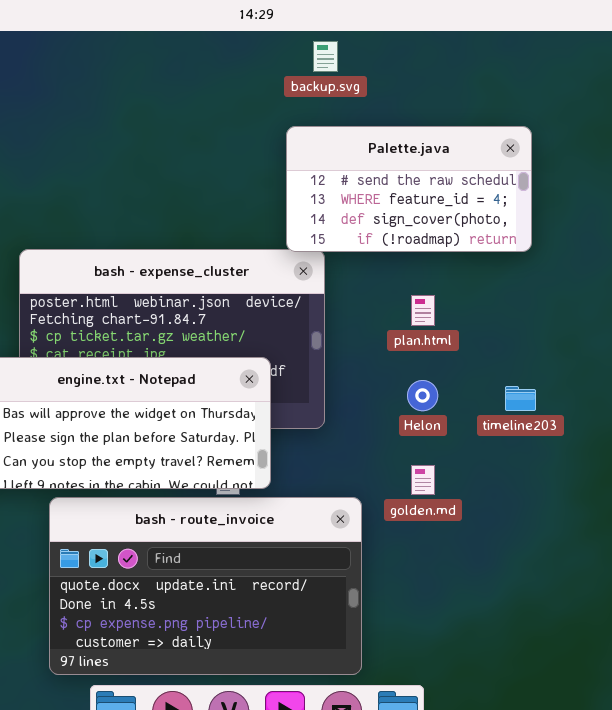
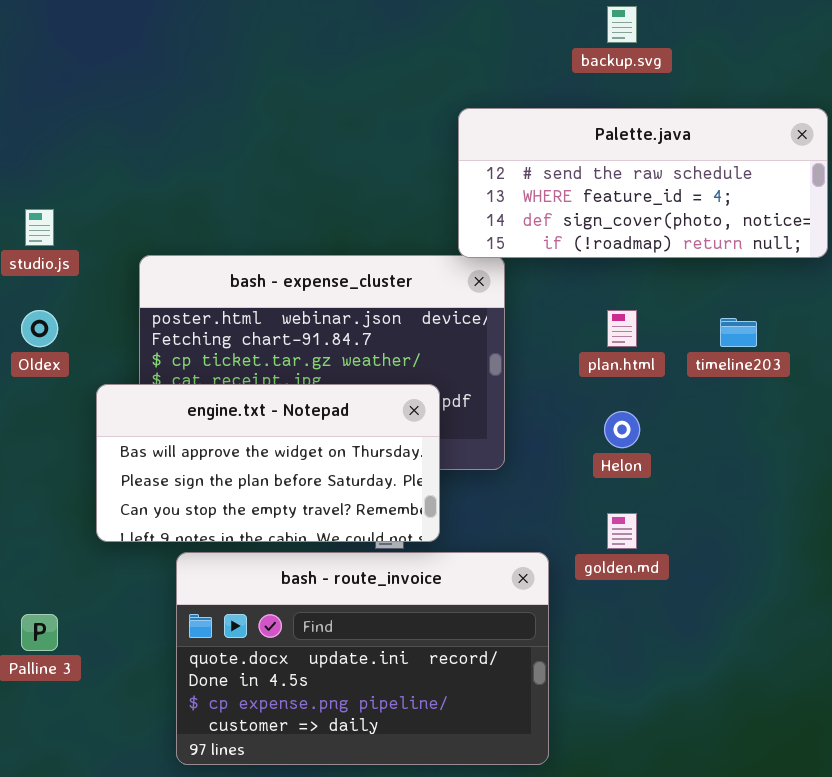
backup.svg: [313,41,338,72] -> [607,6,637,43], moved
Palette.java: [286,126,532,252] -> [458,108,828,258], resized
timeline203: [505,386,536,411] -> [720,318,757,347], moved

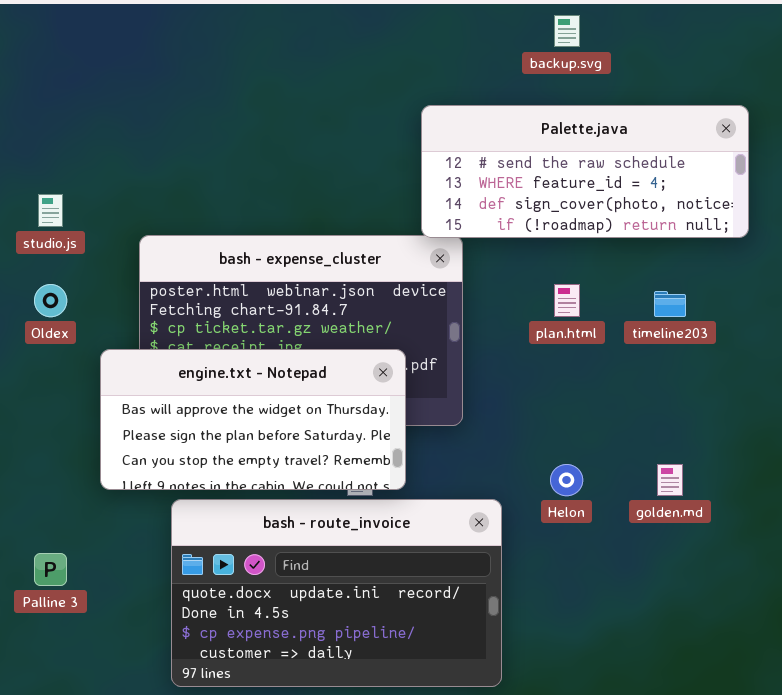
Helon: [604,411,640,448] -> [550,464,583,496], moved
golden.md: [607,513,637,549] -> [657,464,683,496], moved

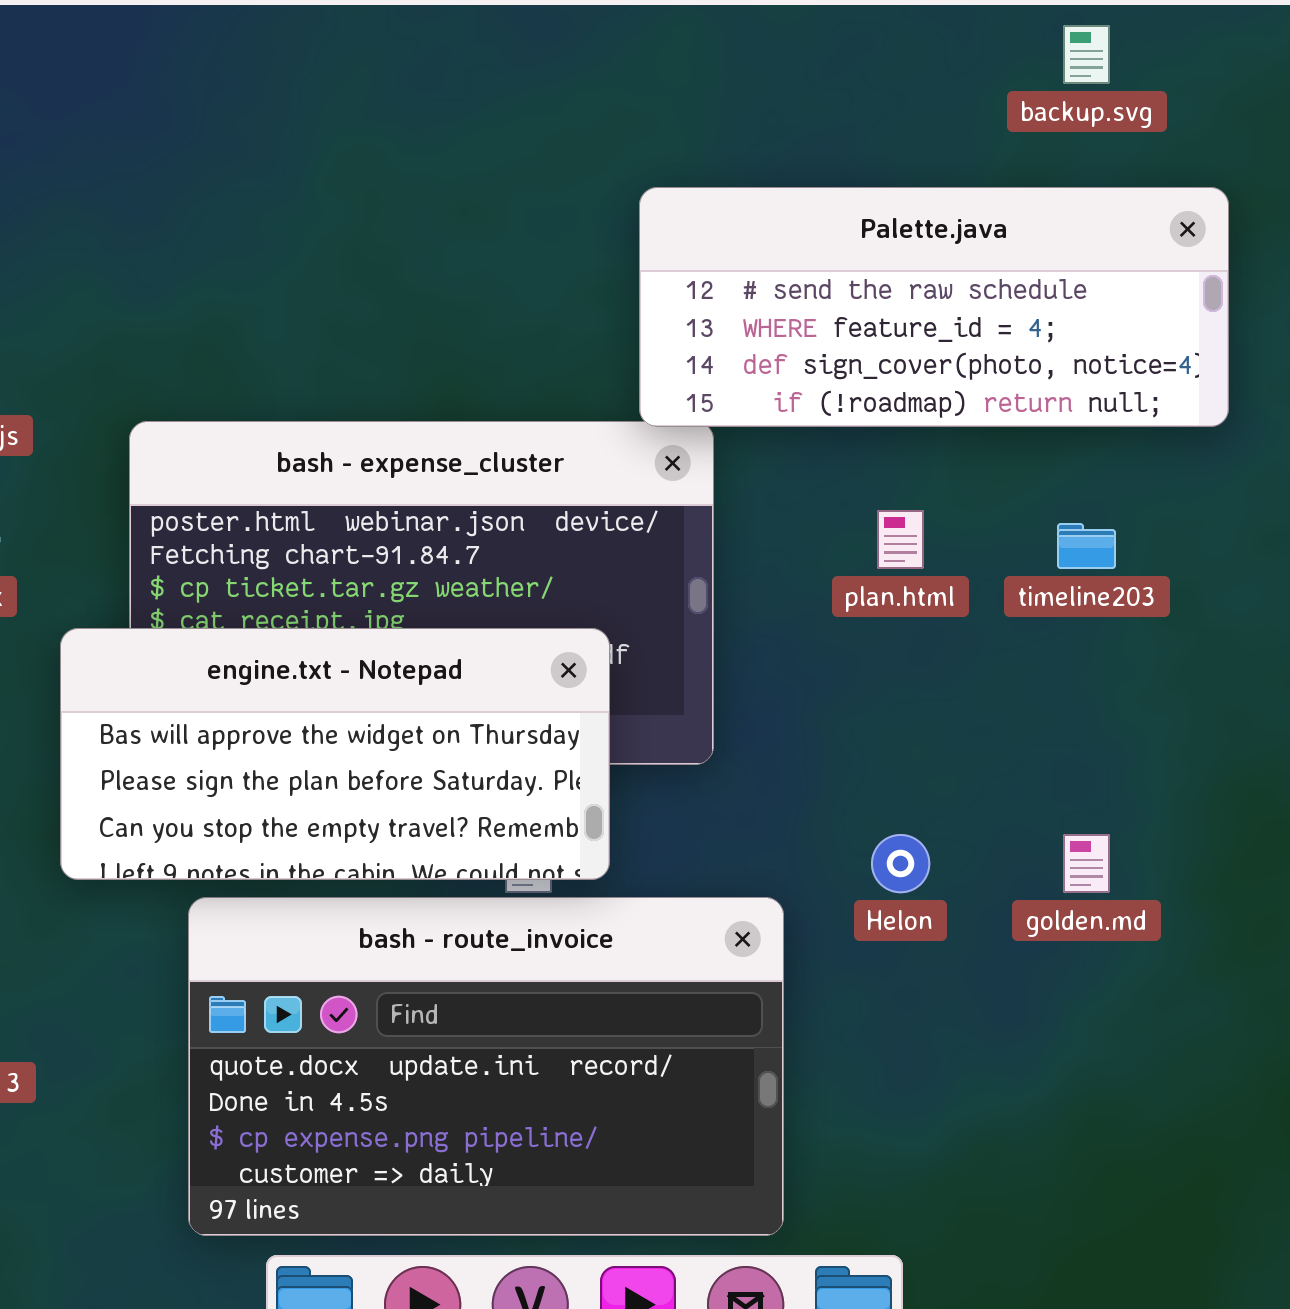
backup.svg: [554,15,580,47] -> [1063,25,1110,84], moved

